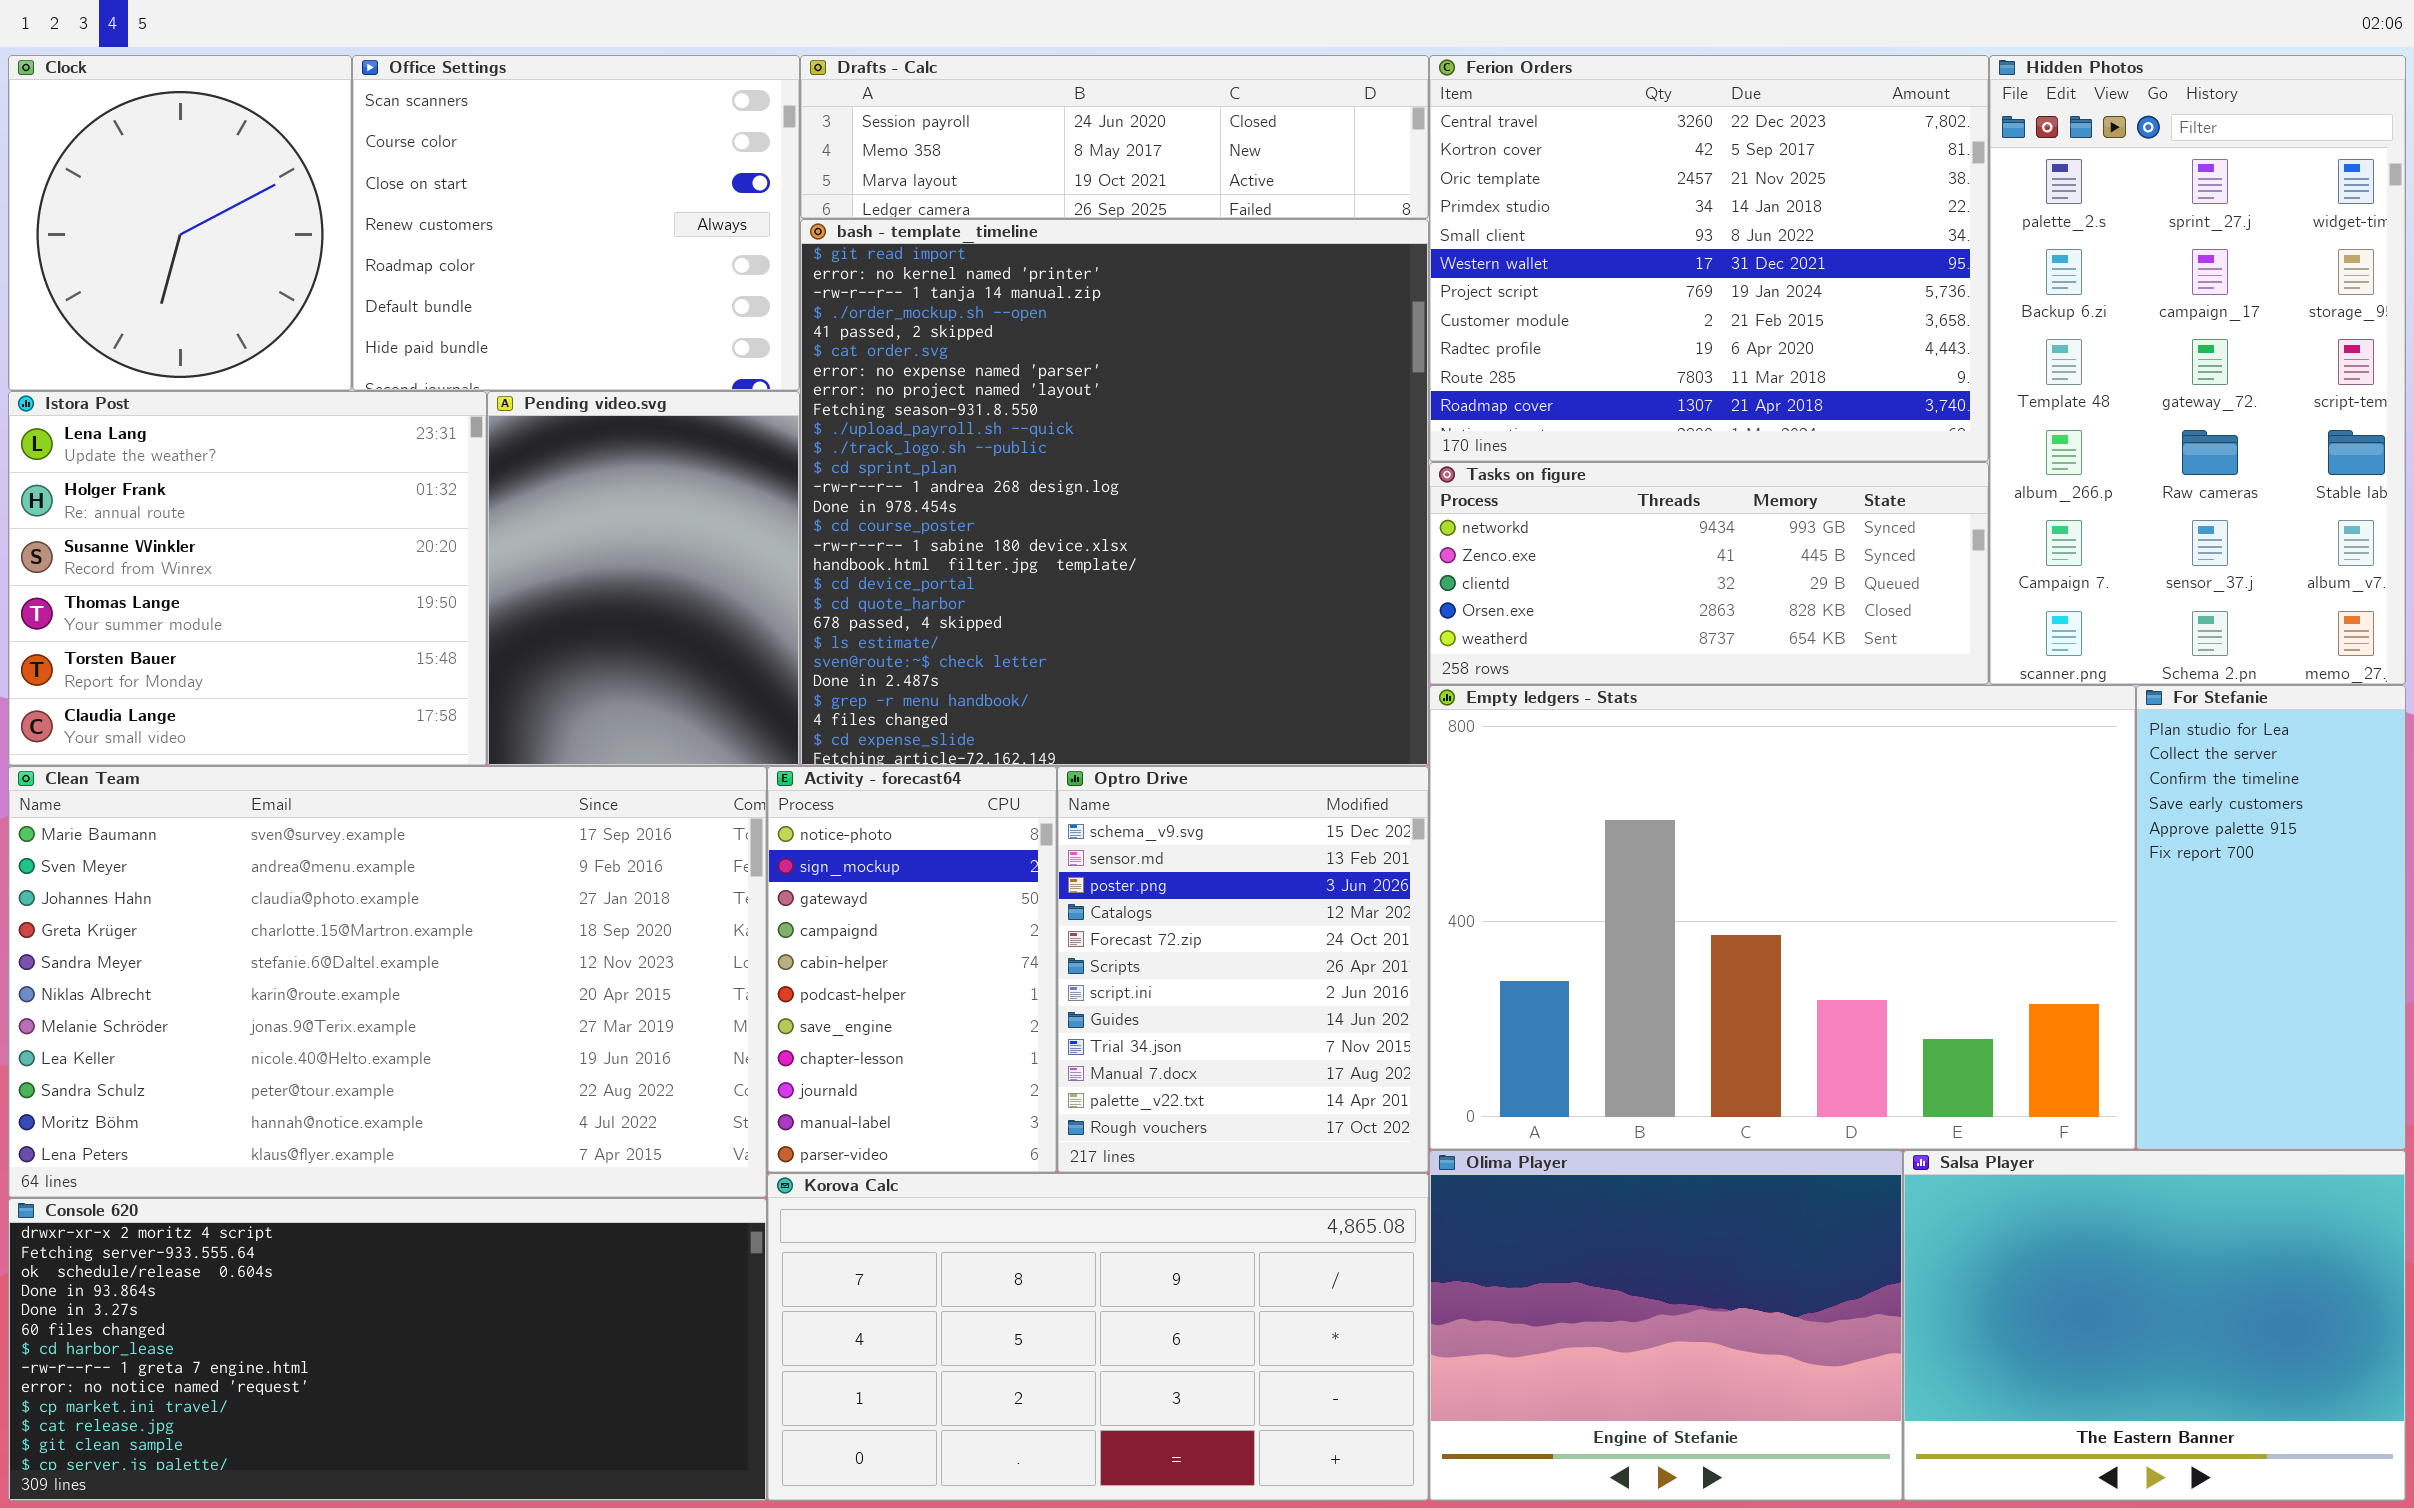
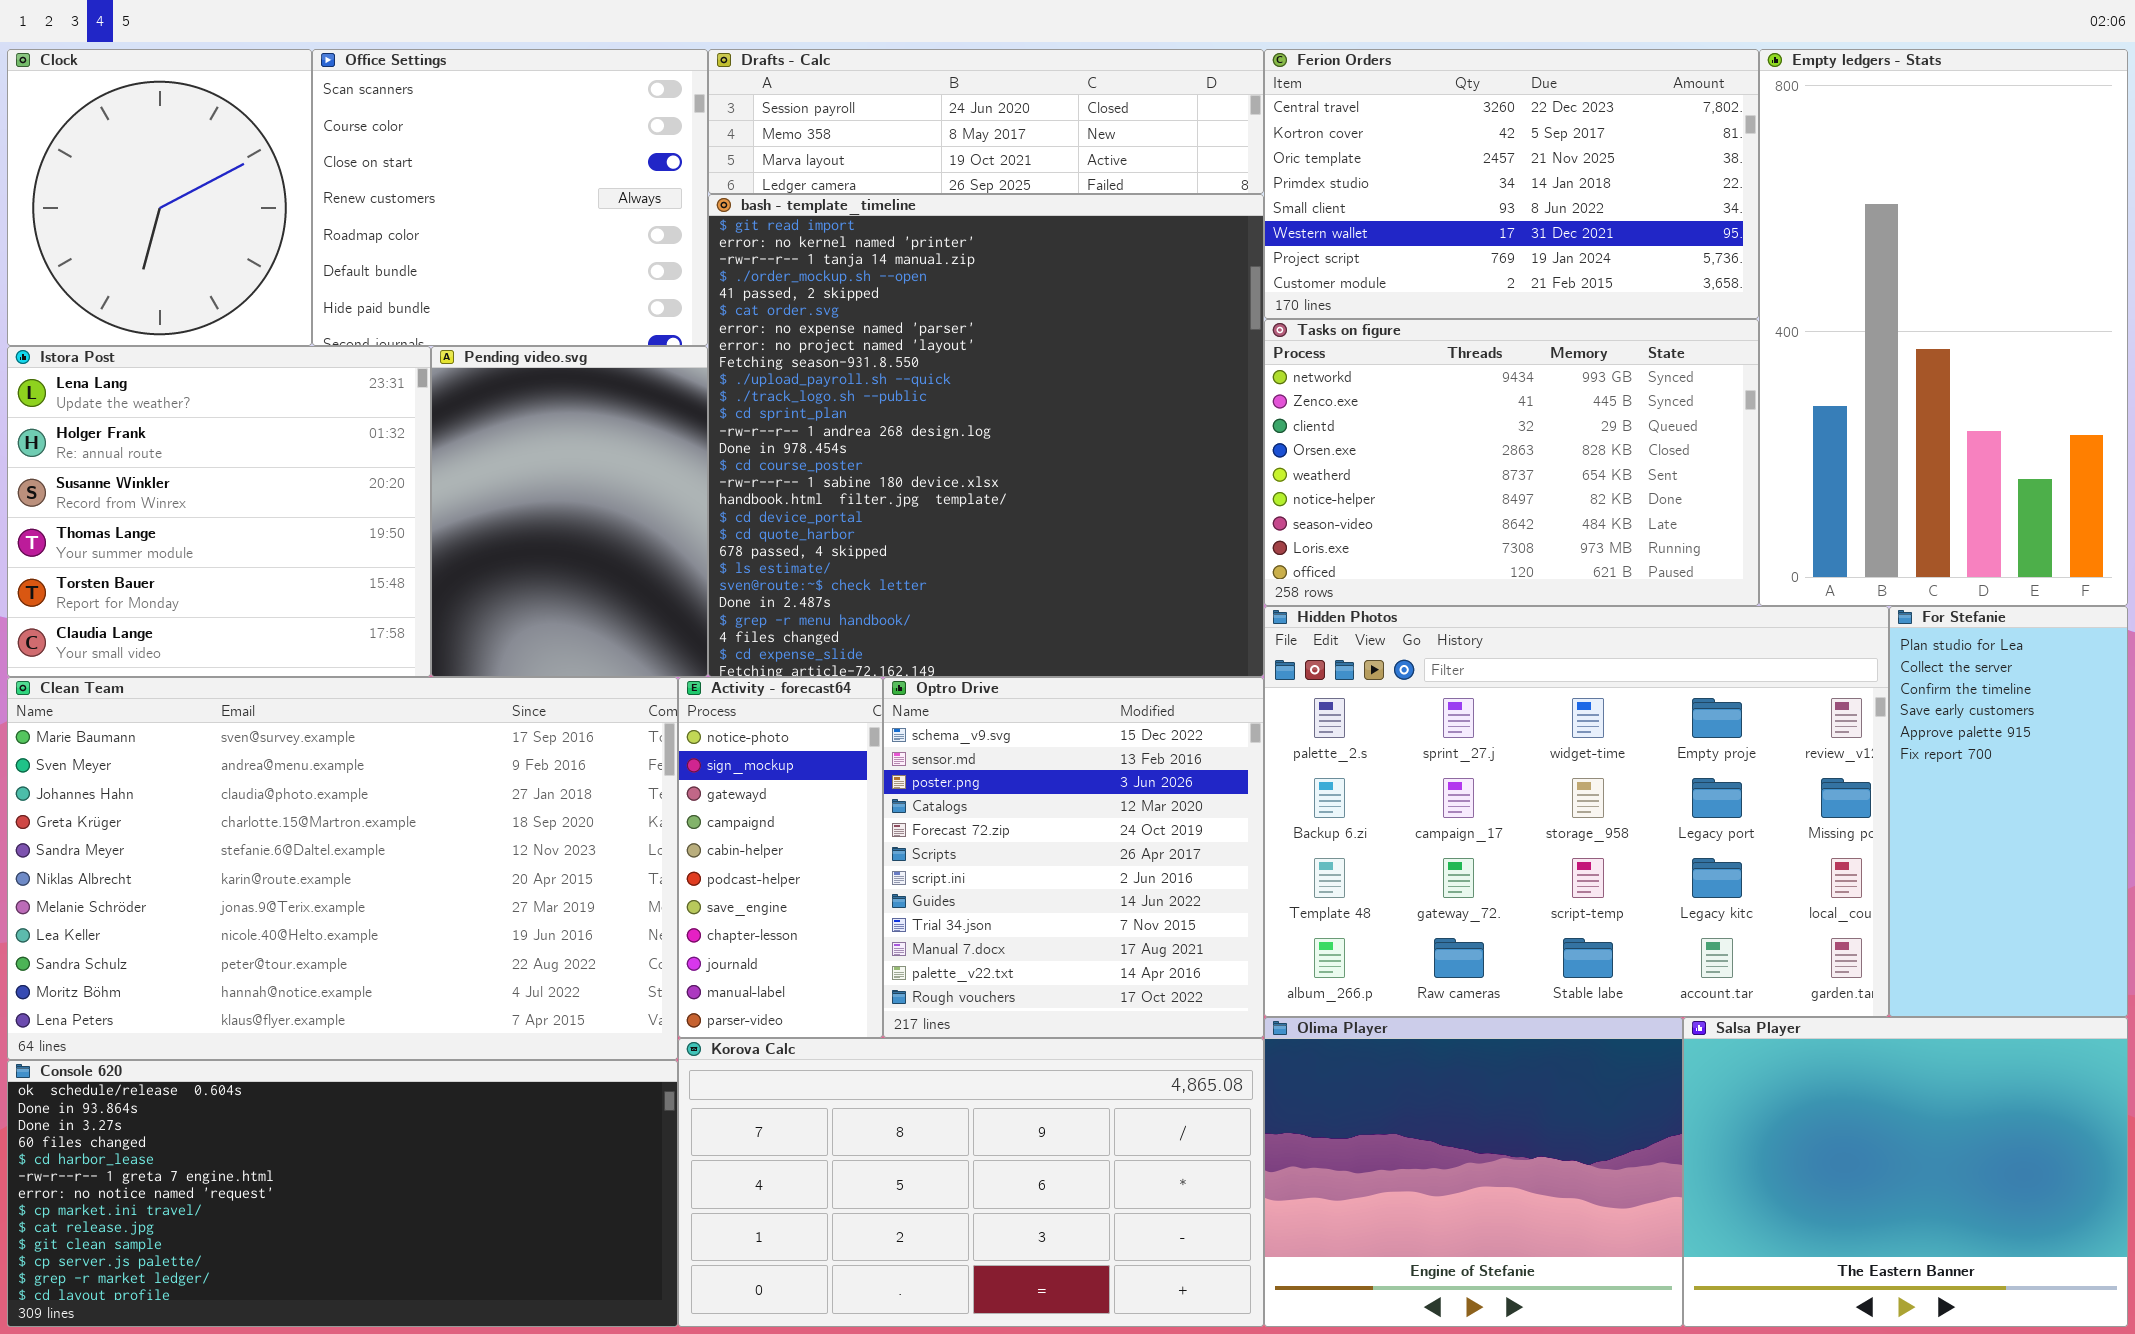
Ferion Orders: [1429,55,1989,462] -> [1264,49,1759,319], resized
Hidden Photos: [1989,55,2406,685] -> [1264,606,1889,1017], moved, resized
Tasks on figure: [1429,462,1989,685] -> [1264,319,1759,606], resized
Empty ledgers - Stats: [1429,685,2136,1150] -> [1759,49,2128,606], moved, resized
Activity - forecast64: [767,766,1057,1173] -> [678,677,883,1038], resized
Optro Drive: [1057,766,1429,1173] -> [883,677,1264,1038], resized
Console 620: [8,1198,767,1501] -> [7,1060,678,1327], scrolled down 2 rows

